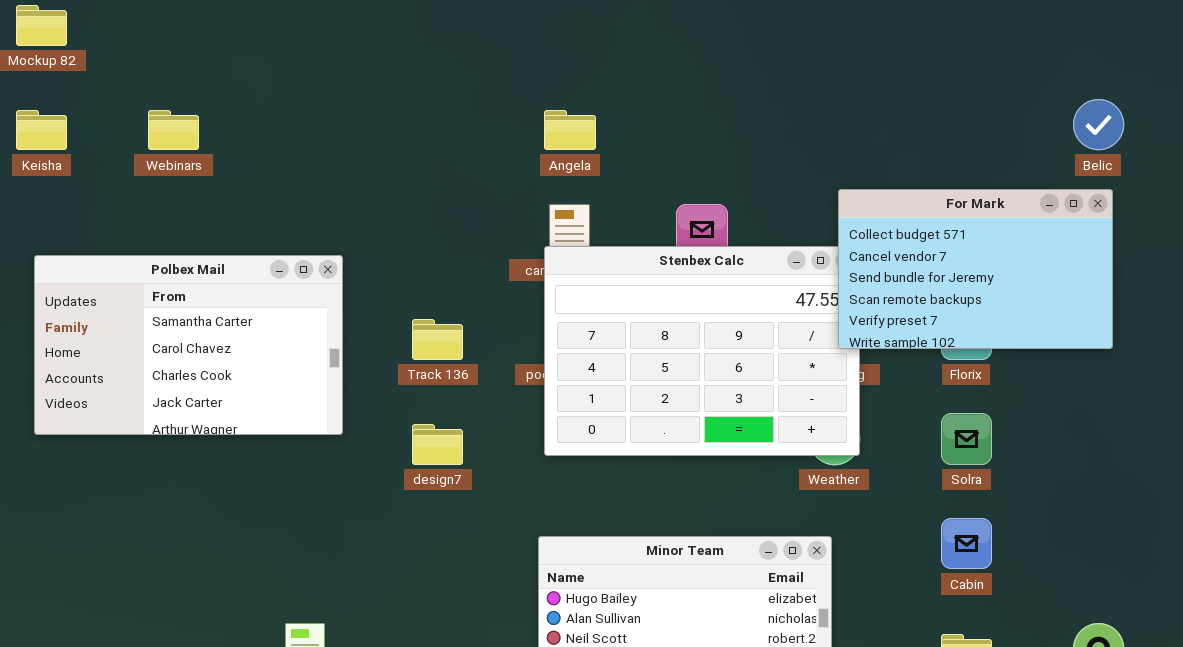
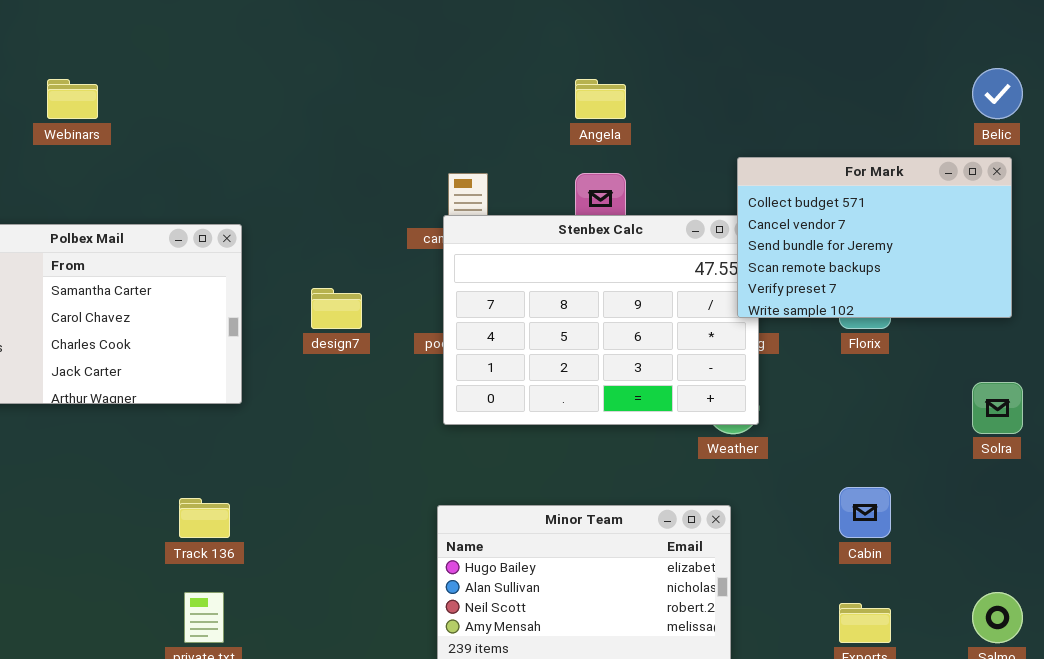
Angela: [544,110,596,150] -> [575,79,626,119], moved
Track 136: [412,319,463,360] -> [179,498,230,538], moved
Solra: [941,413,992,465] -> [972,382,1023,434], moved
design7: [412,424,463,465] -> [311,288,362,329], moved

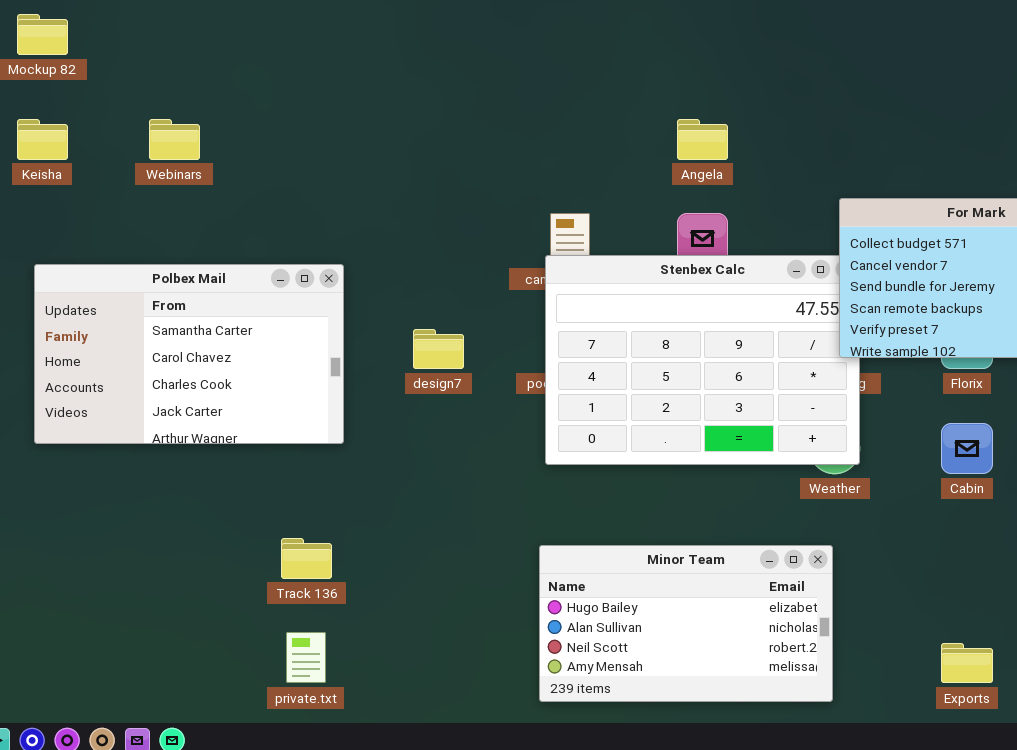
Cabin: [839,487,891,538] -> [941,423,993,474], moved

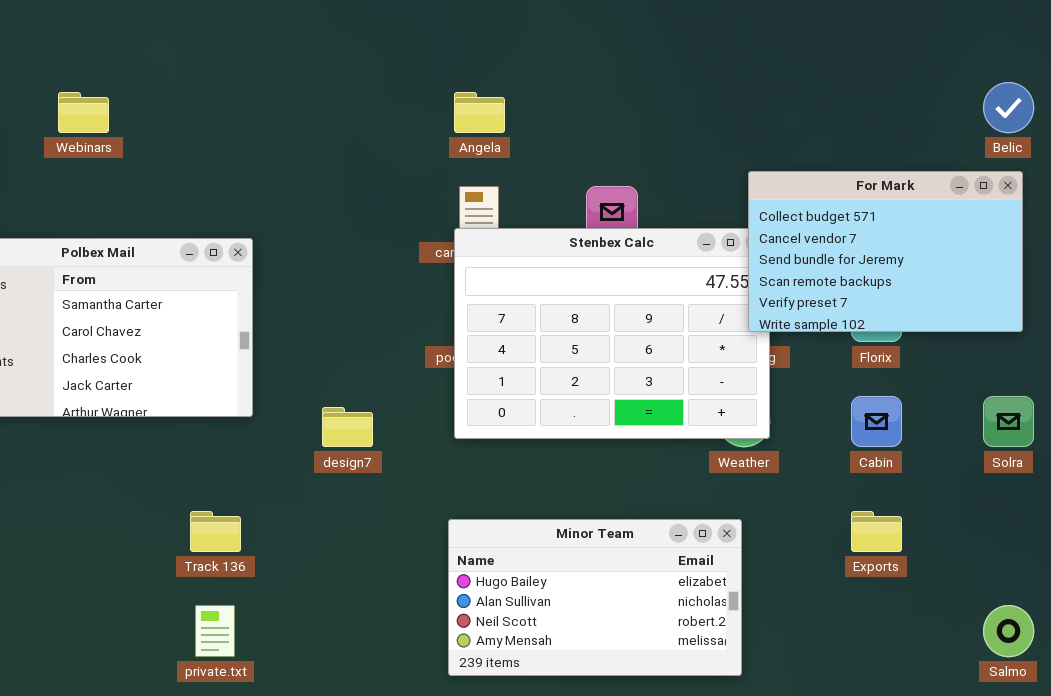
Angela: [677,119,728,160] -> [454,92,505,133], moved
design7: [413,329,464,369] -> [322,407,373,447], moved
Exports: [941,643,993,683] -> [851,511,902,552], moved

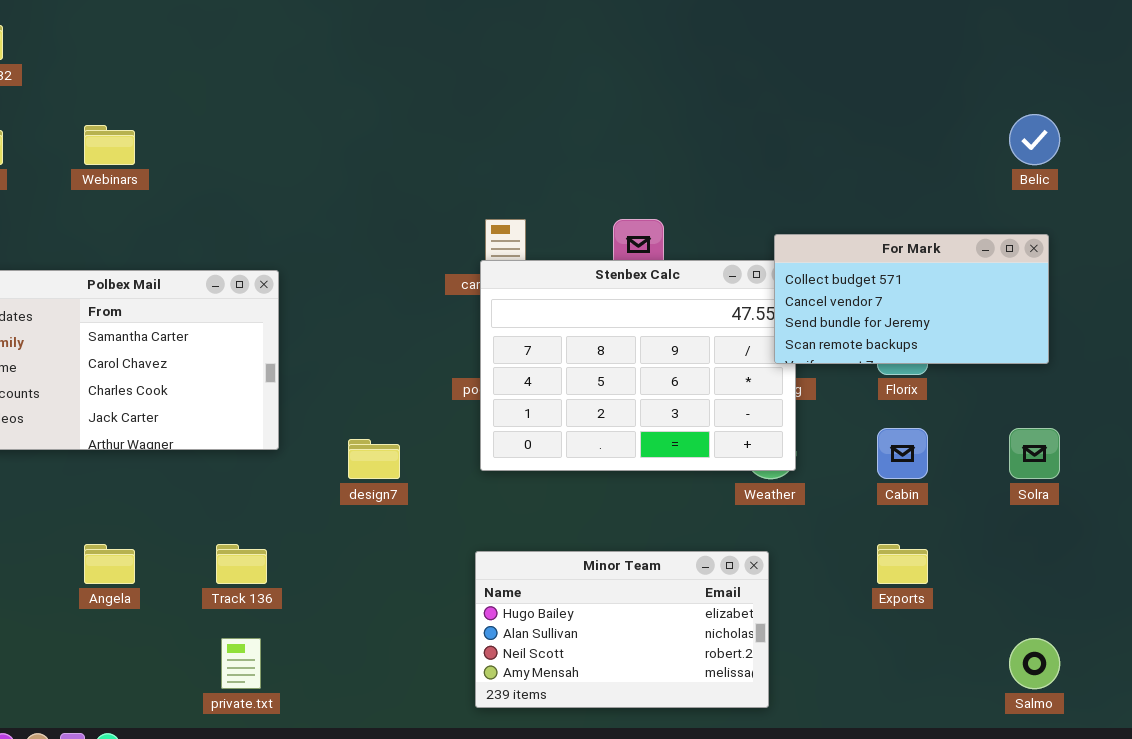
Angela: [454,92,505,133] -> [84,544,135,584], moved
For Mark: [748,171,1023,332] -> [774,234,1049,364], resized

